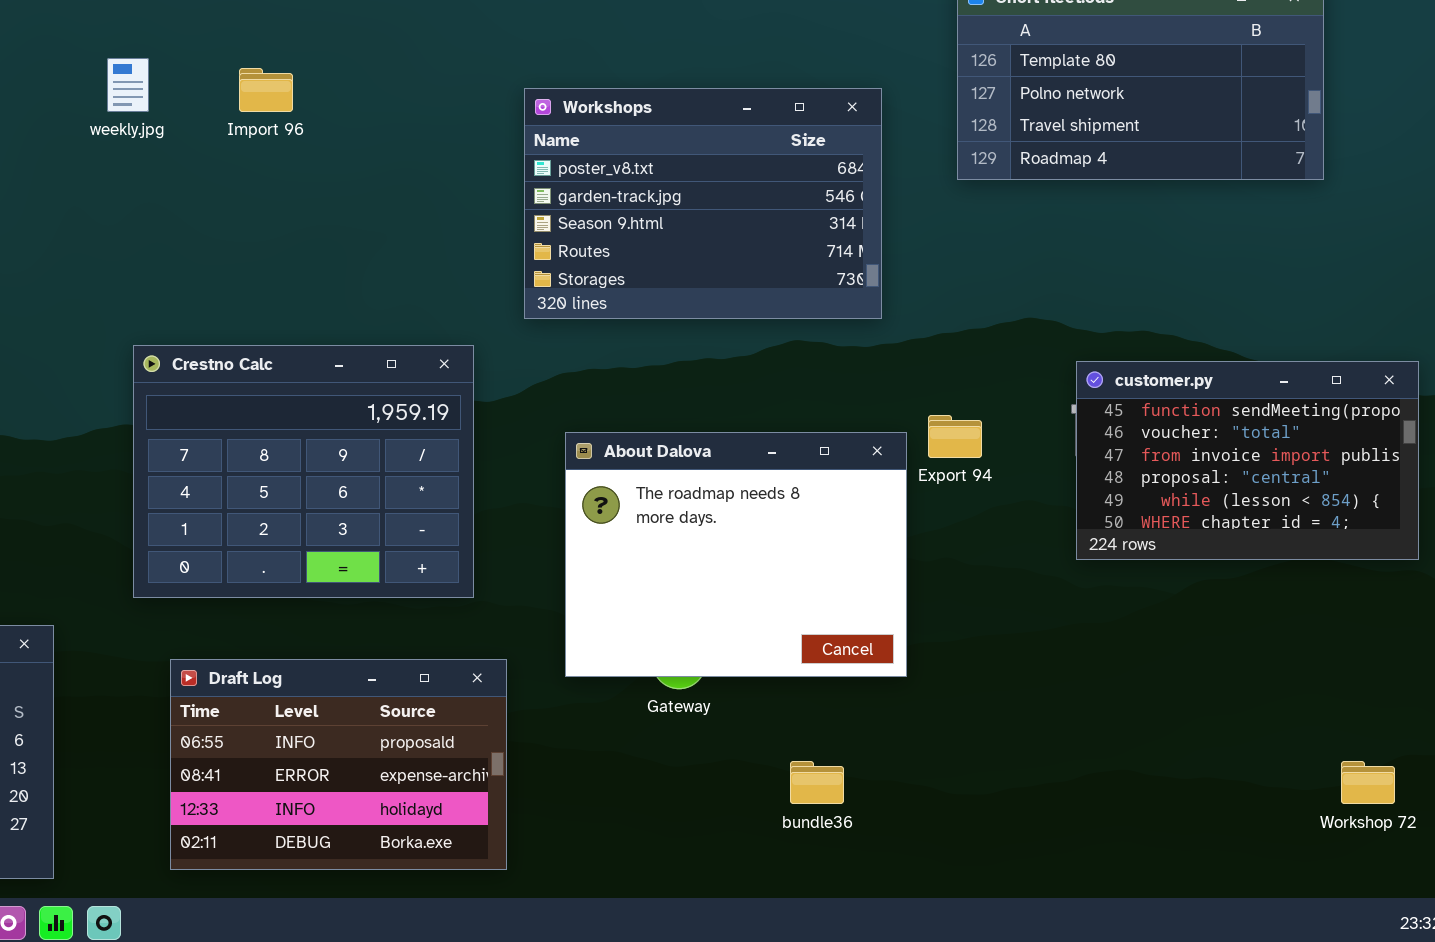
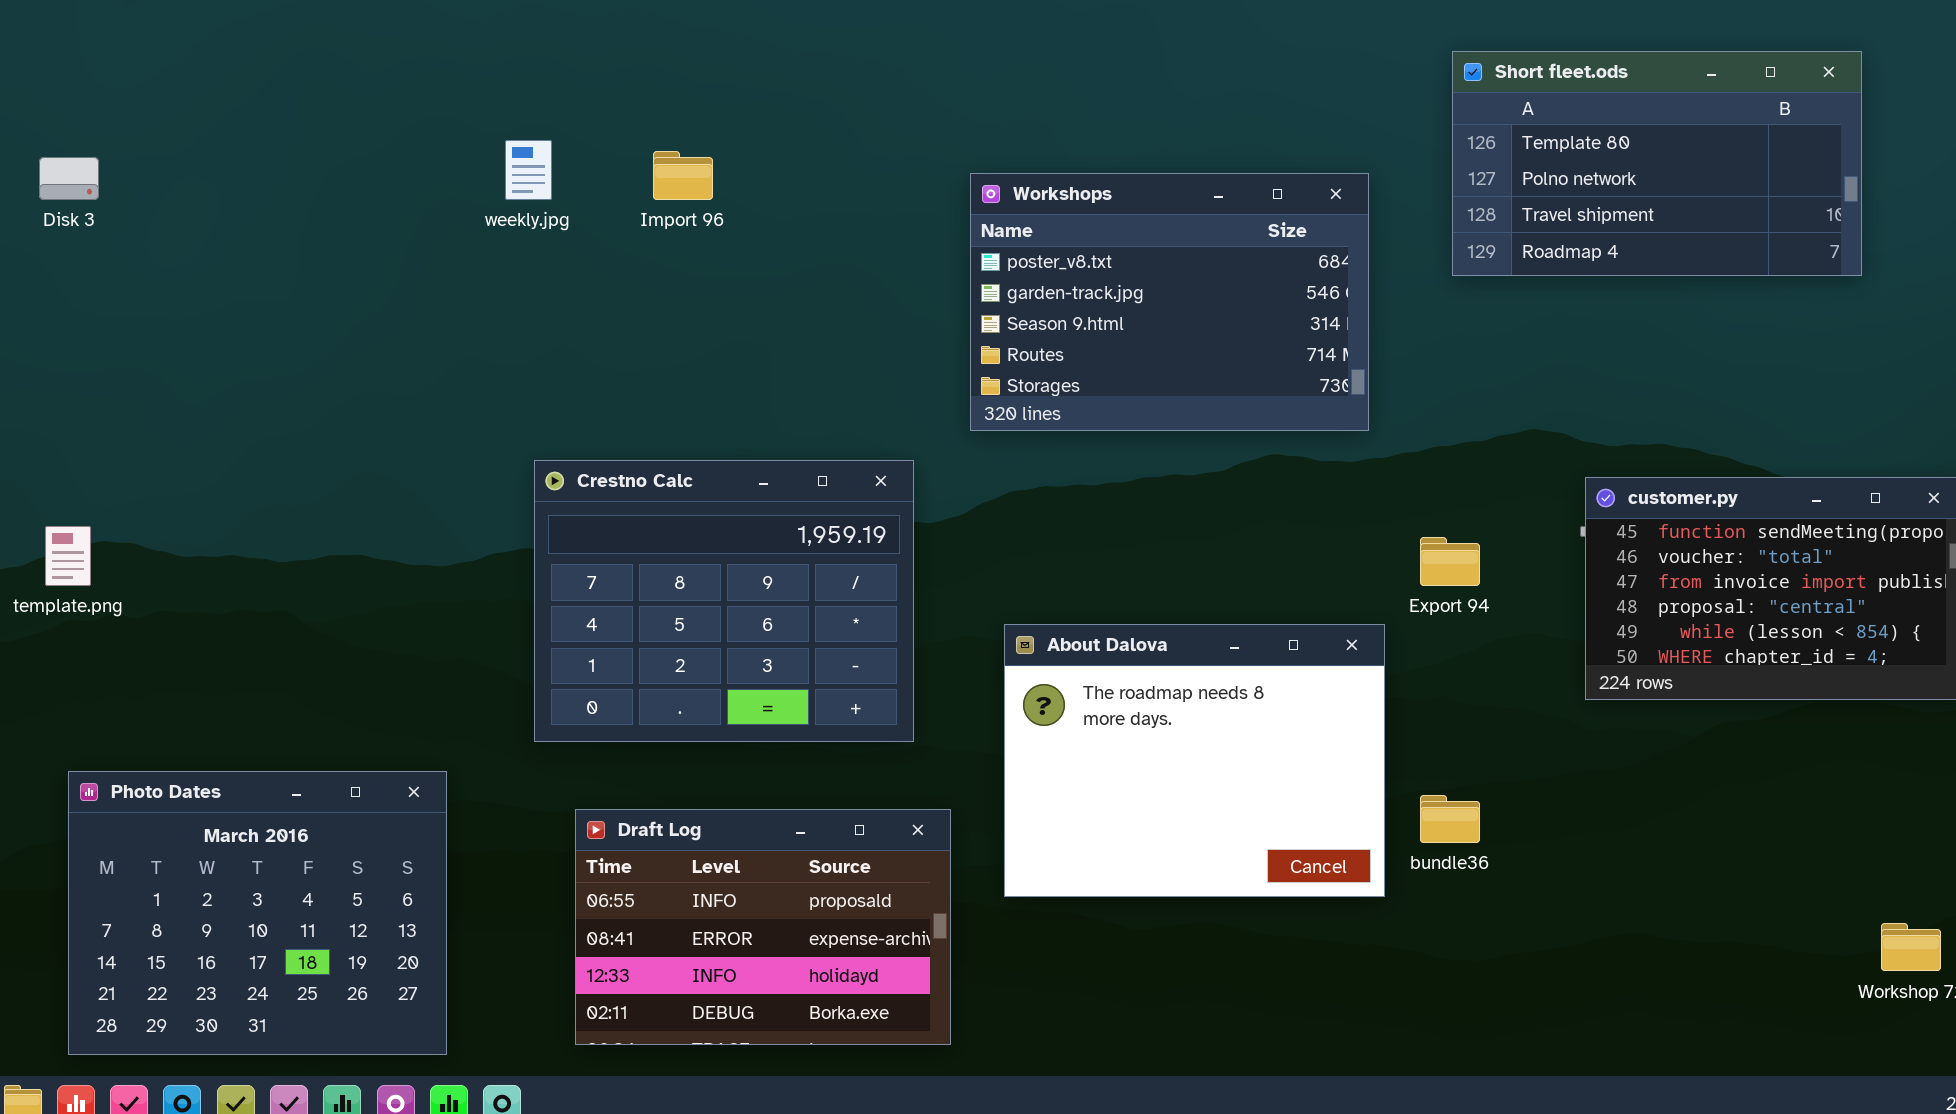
About Dalova: [565,432,907,677] -> [1004,624,1385,897], moved
bundle36: [790,761,844,804] -> [1420,795,1480,843], moved

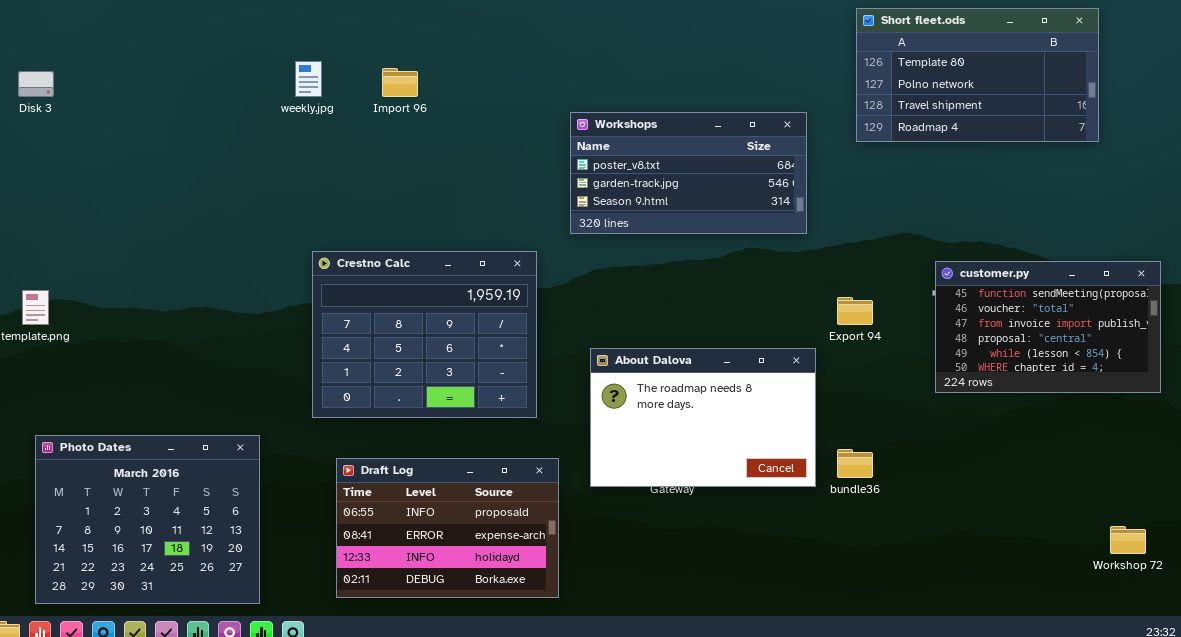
Workshops: [970,173,1369,431] -> [570,112,807,234], resized
About Dalova: [1004,624,1385,897] -> [590,348,816,487], resized

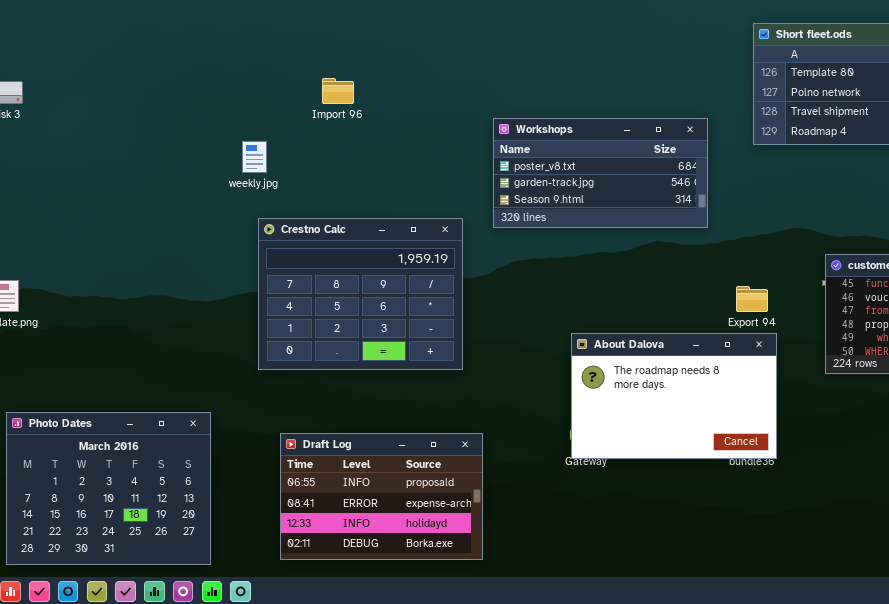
weekly.jpg: [295,61,322,97] -> [242,141,267,173], moved
Crestno Calc: [312,251,537,418] -> [258,218,463,370], moved
About Dalova: [590,348,816,487] -> [571,333,777,459], moved

